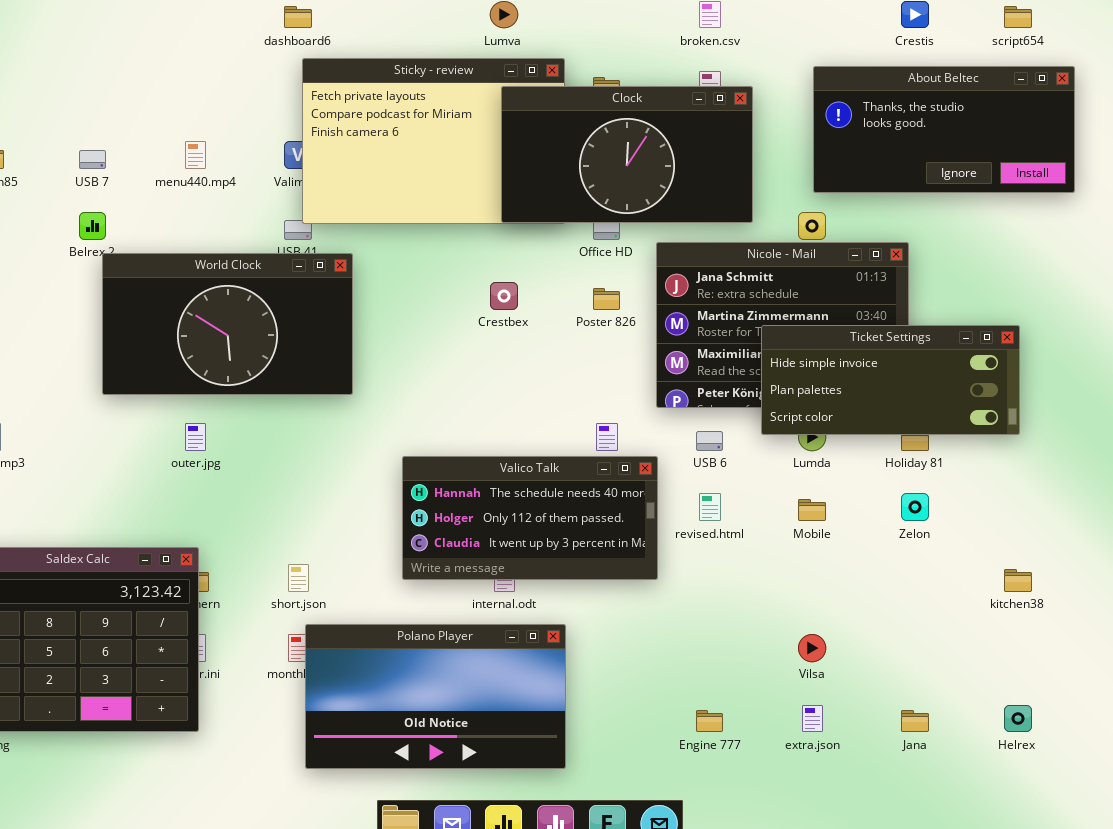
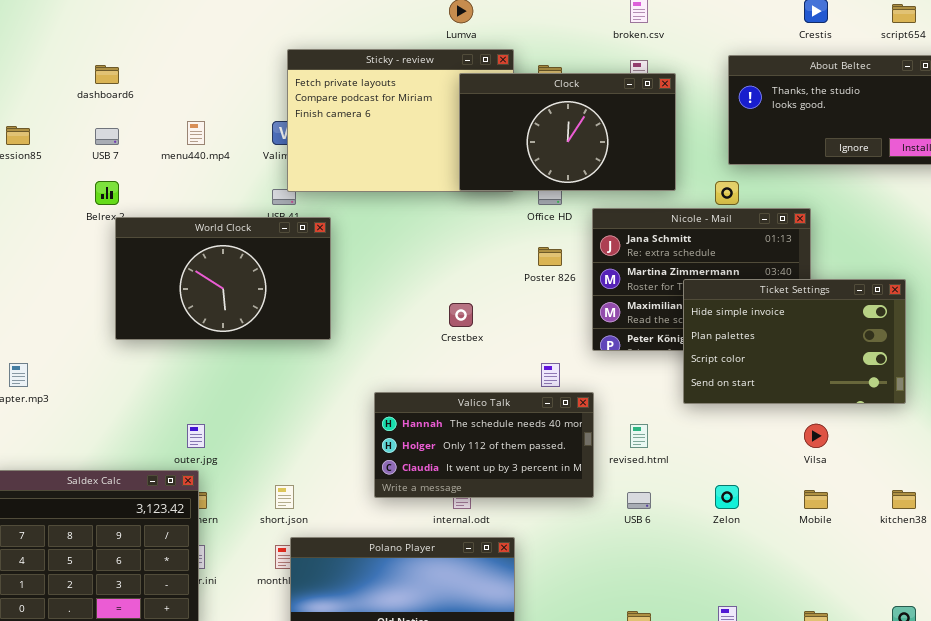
dashboard6: [284,6,312,28] -> [95,65,119,84], moved
Crestbex: [490,282,518,310] -> [449,303,473,327], moved
Ticket Settings: [761,325,1020,435] -> [683,279,906,404], resized
outer.jpg: [185,423,206,451] -> [187,424,205,448], moved
USB 6: [696,431,723,451] -> [627,492,651,509], moved
Zelon: [901,493,929,521] -> [715,485,739,509], moved
Mobile: [798,499,826,521] -> [804,490,828,509], moved
Vilsa: [798,634,826,662] -> [804,424,828,448], moved

